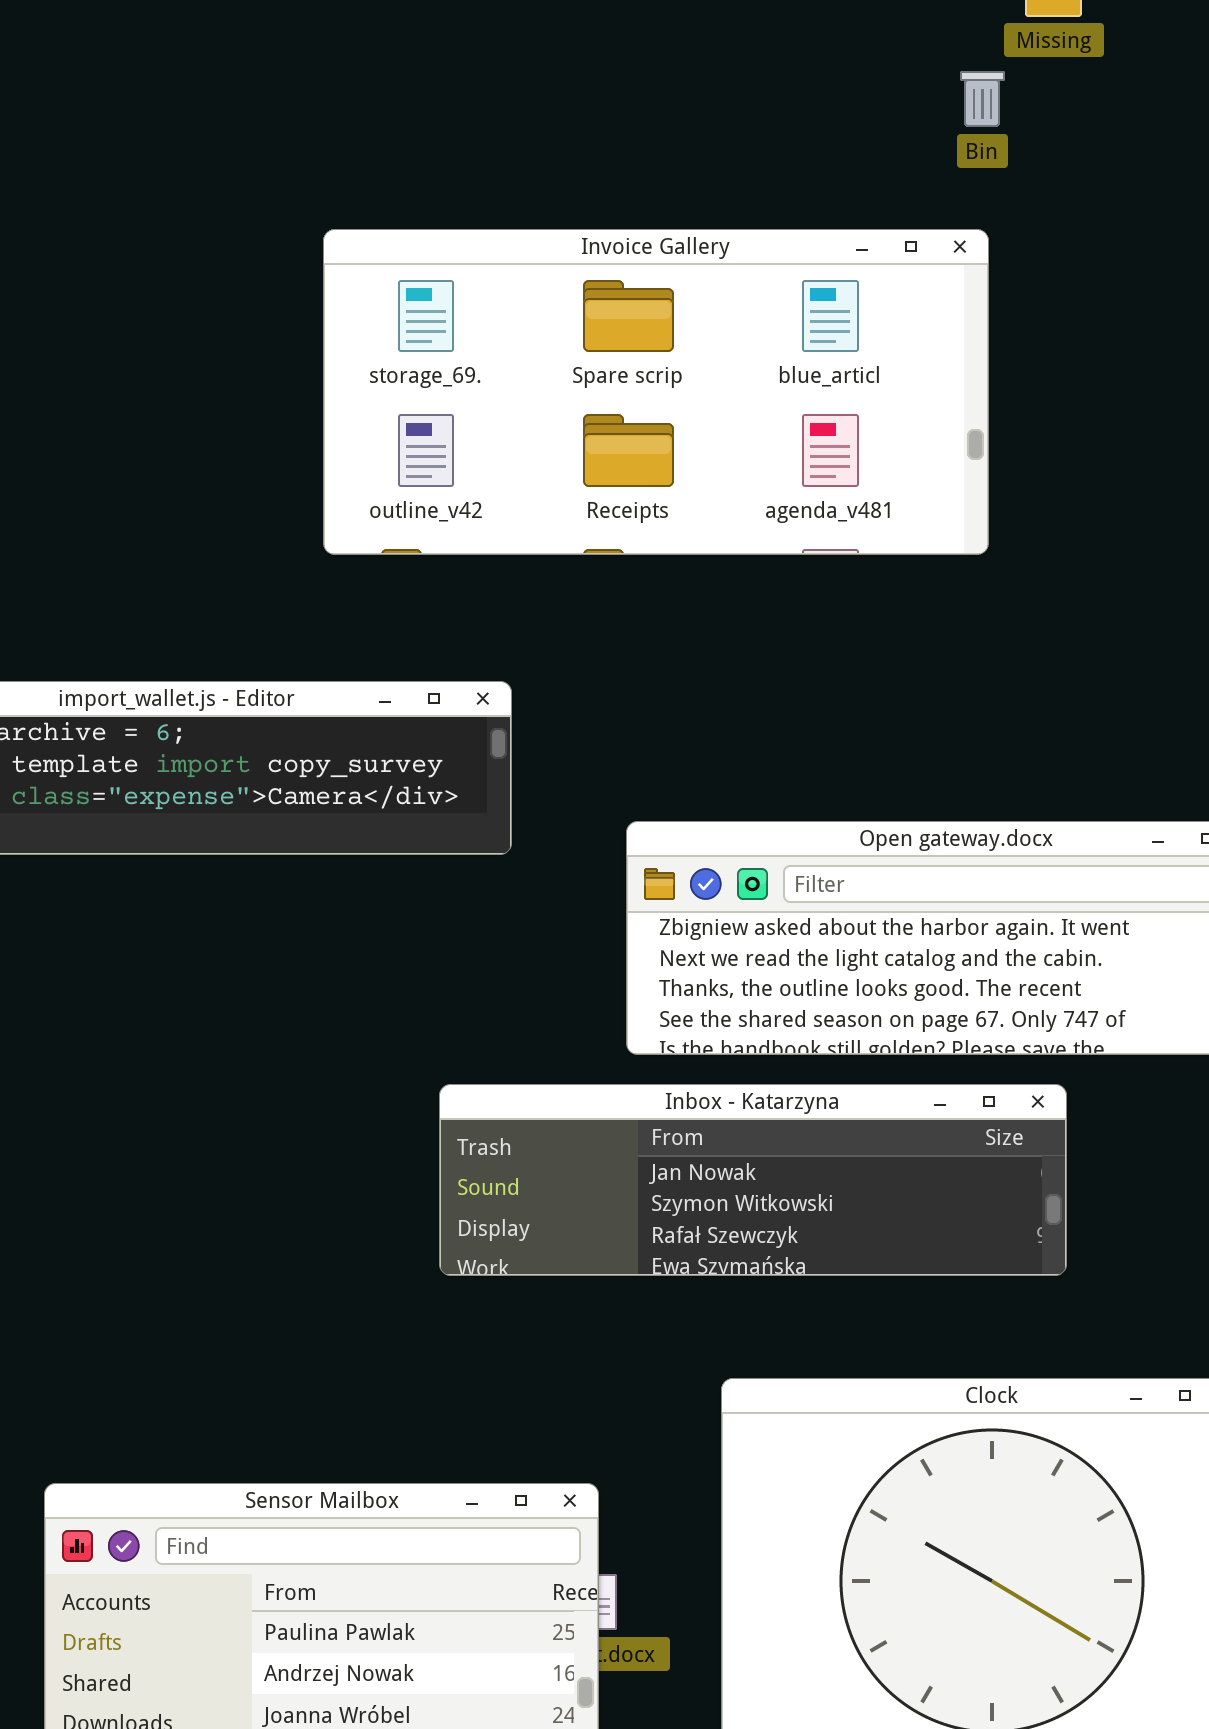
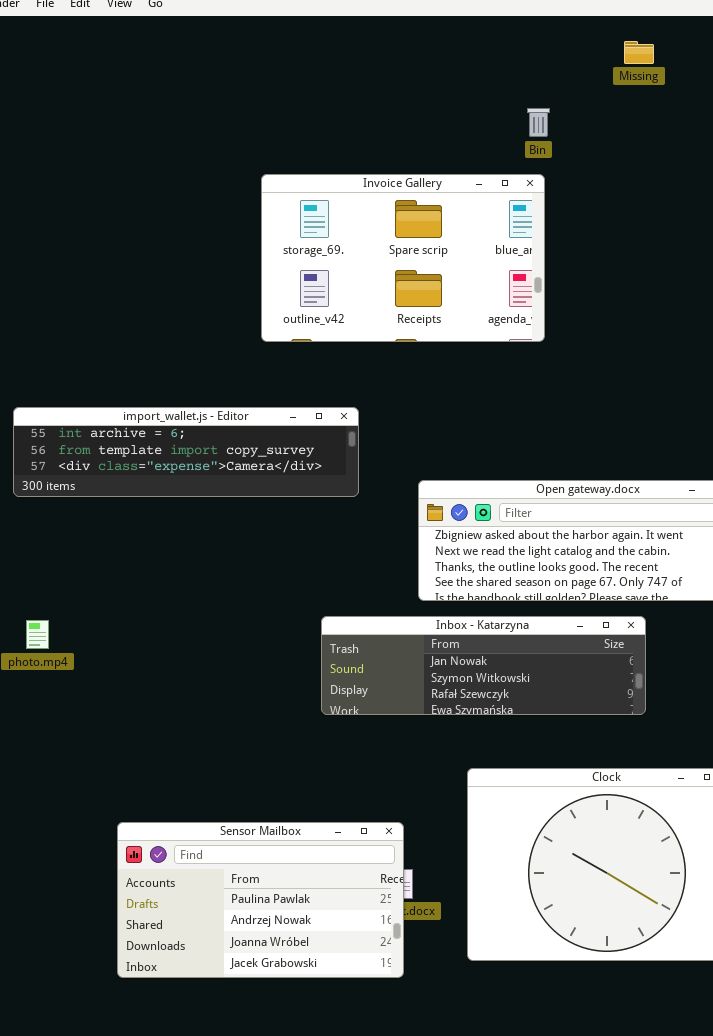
Bin: [960,71,1005,127] -> [527,108,550,137], moved
Invoice Gallery: [323,229,989,555] -> [261,174,545,342], resized

